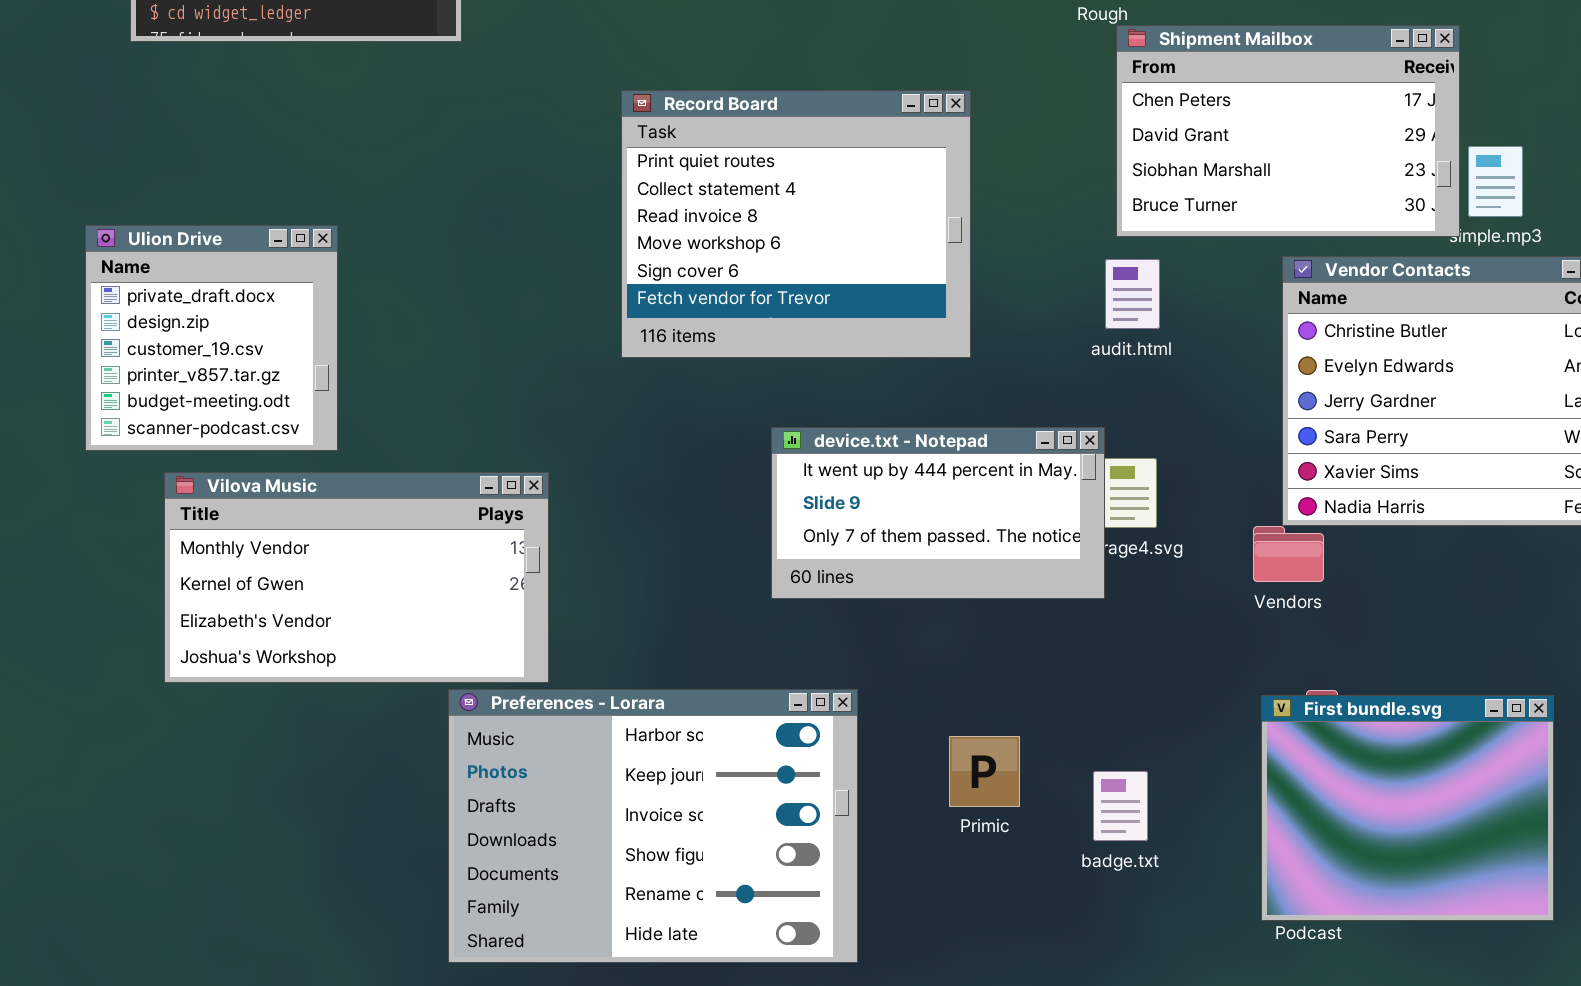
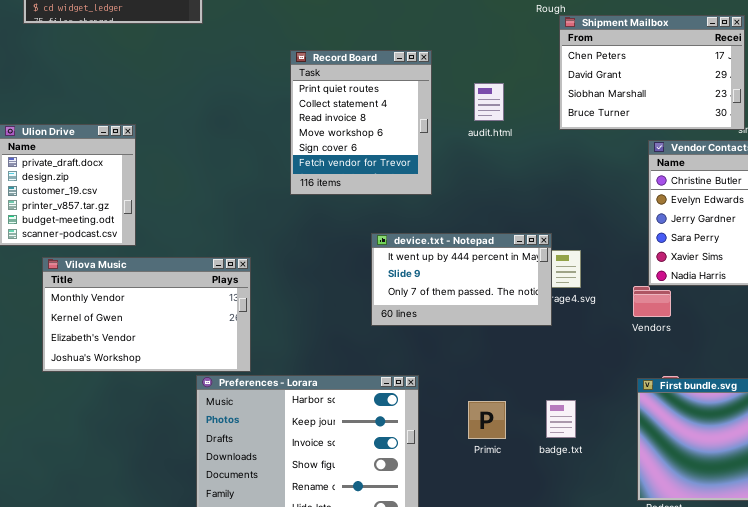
Record Board: [621,90,971,358] -> [290,50,432,195], resized
audit.html: [1105,259,1160,329] -> [474,83,504,121], moved
badge.txt: [1093,771,1148,841] -> [546,400,576,438], moved

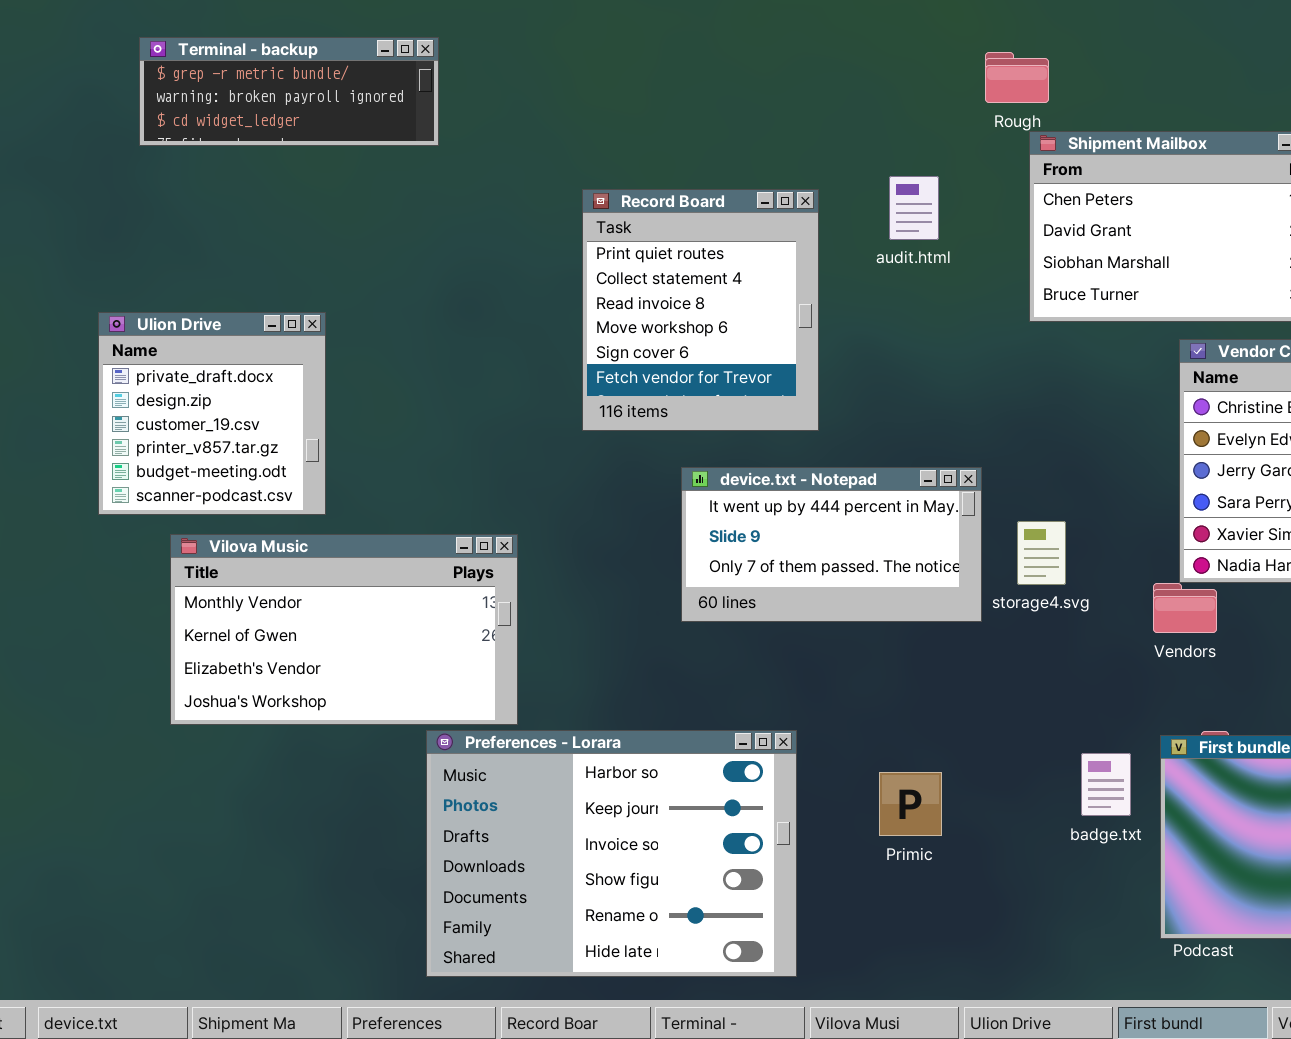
audit.html: [474,83,504,121] -> [889,176,939,240], moved
device.txt - Notepad: [371,233,552,326] -> [681,467,982,622], moved
badge.txt: [546,400,576,438] -> [1081,753,1131,816], moved

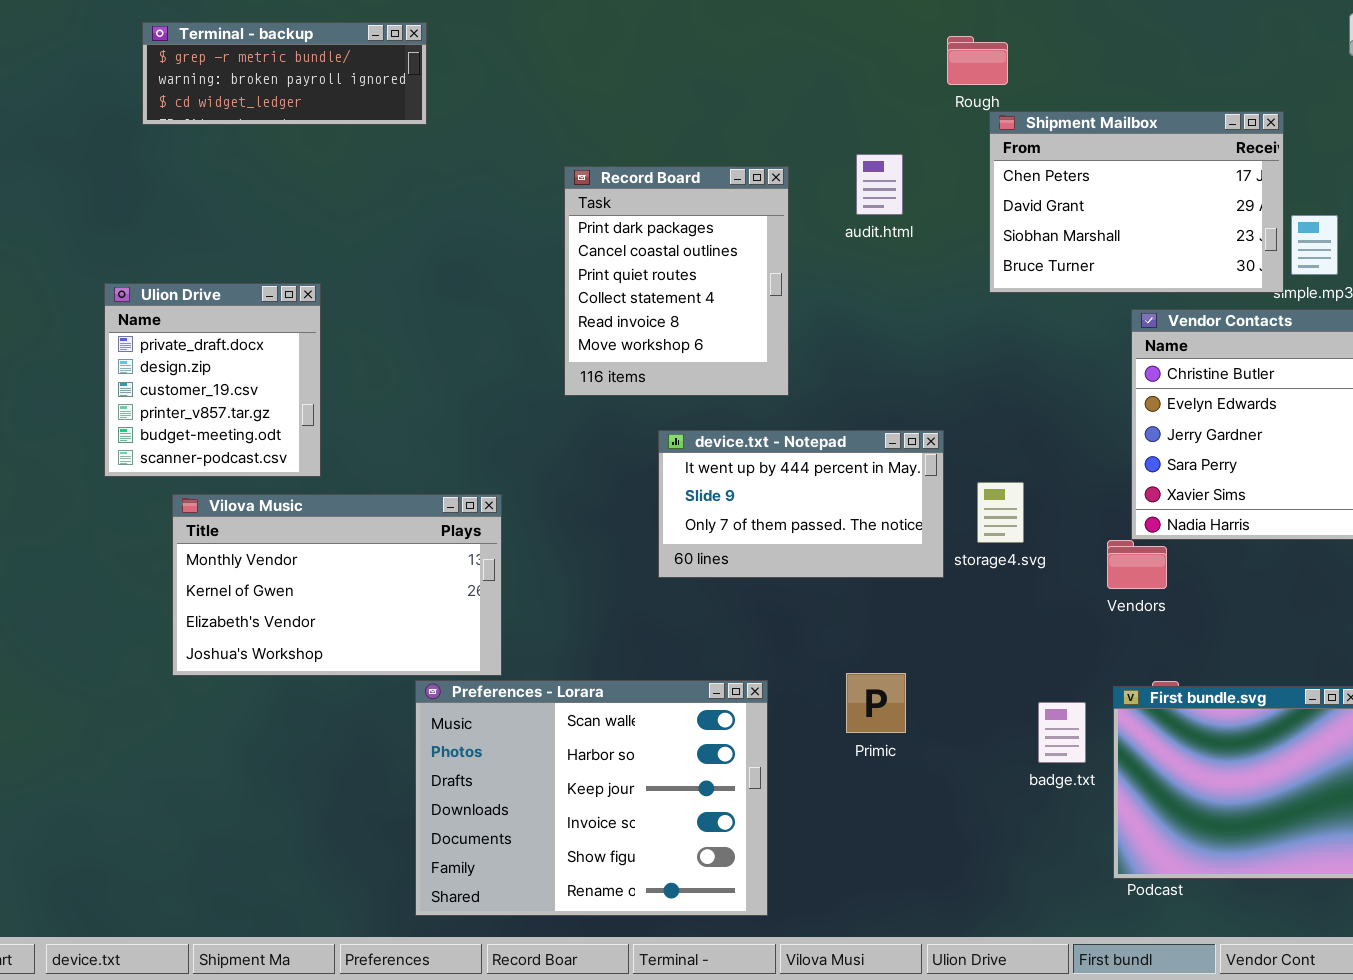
Record Board: [582,189,819,431] -> [564,166,789,396], scrolled up 2 rows
Preferences - Lorara: [426,730,797,977] -> [415,680,768,916], scrolled up 1 row
Primic: [879,772,942,836] -> [846,673,906,733], moved

